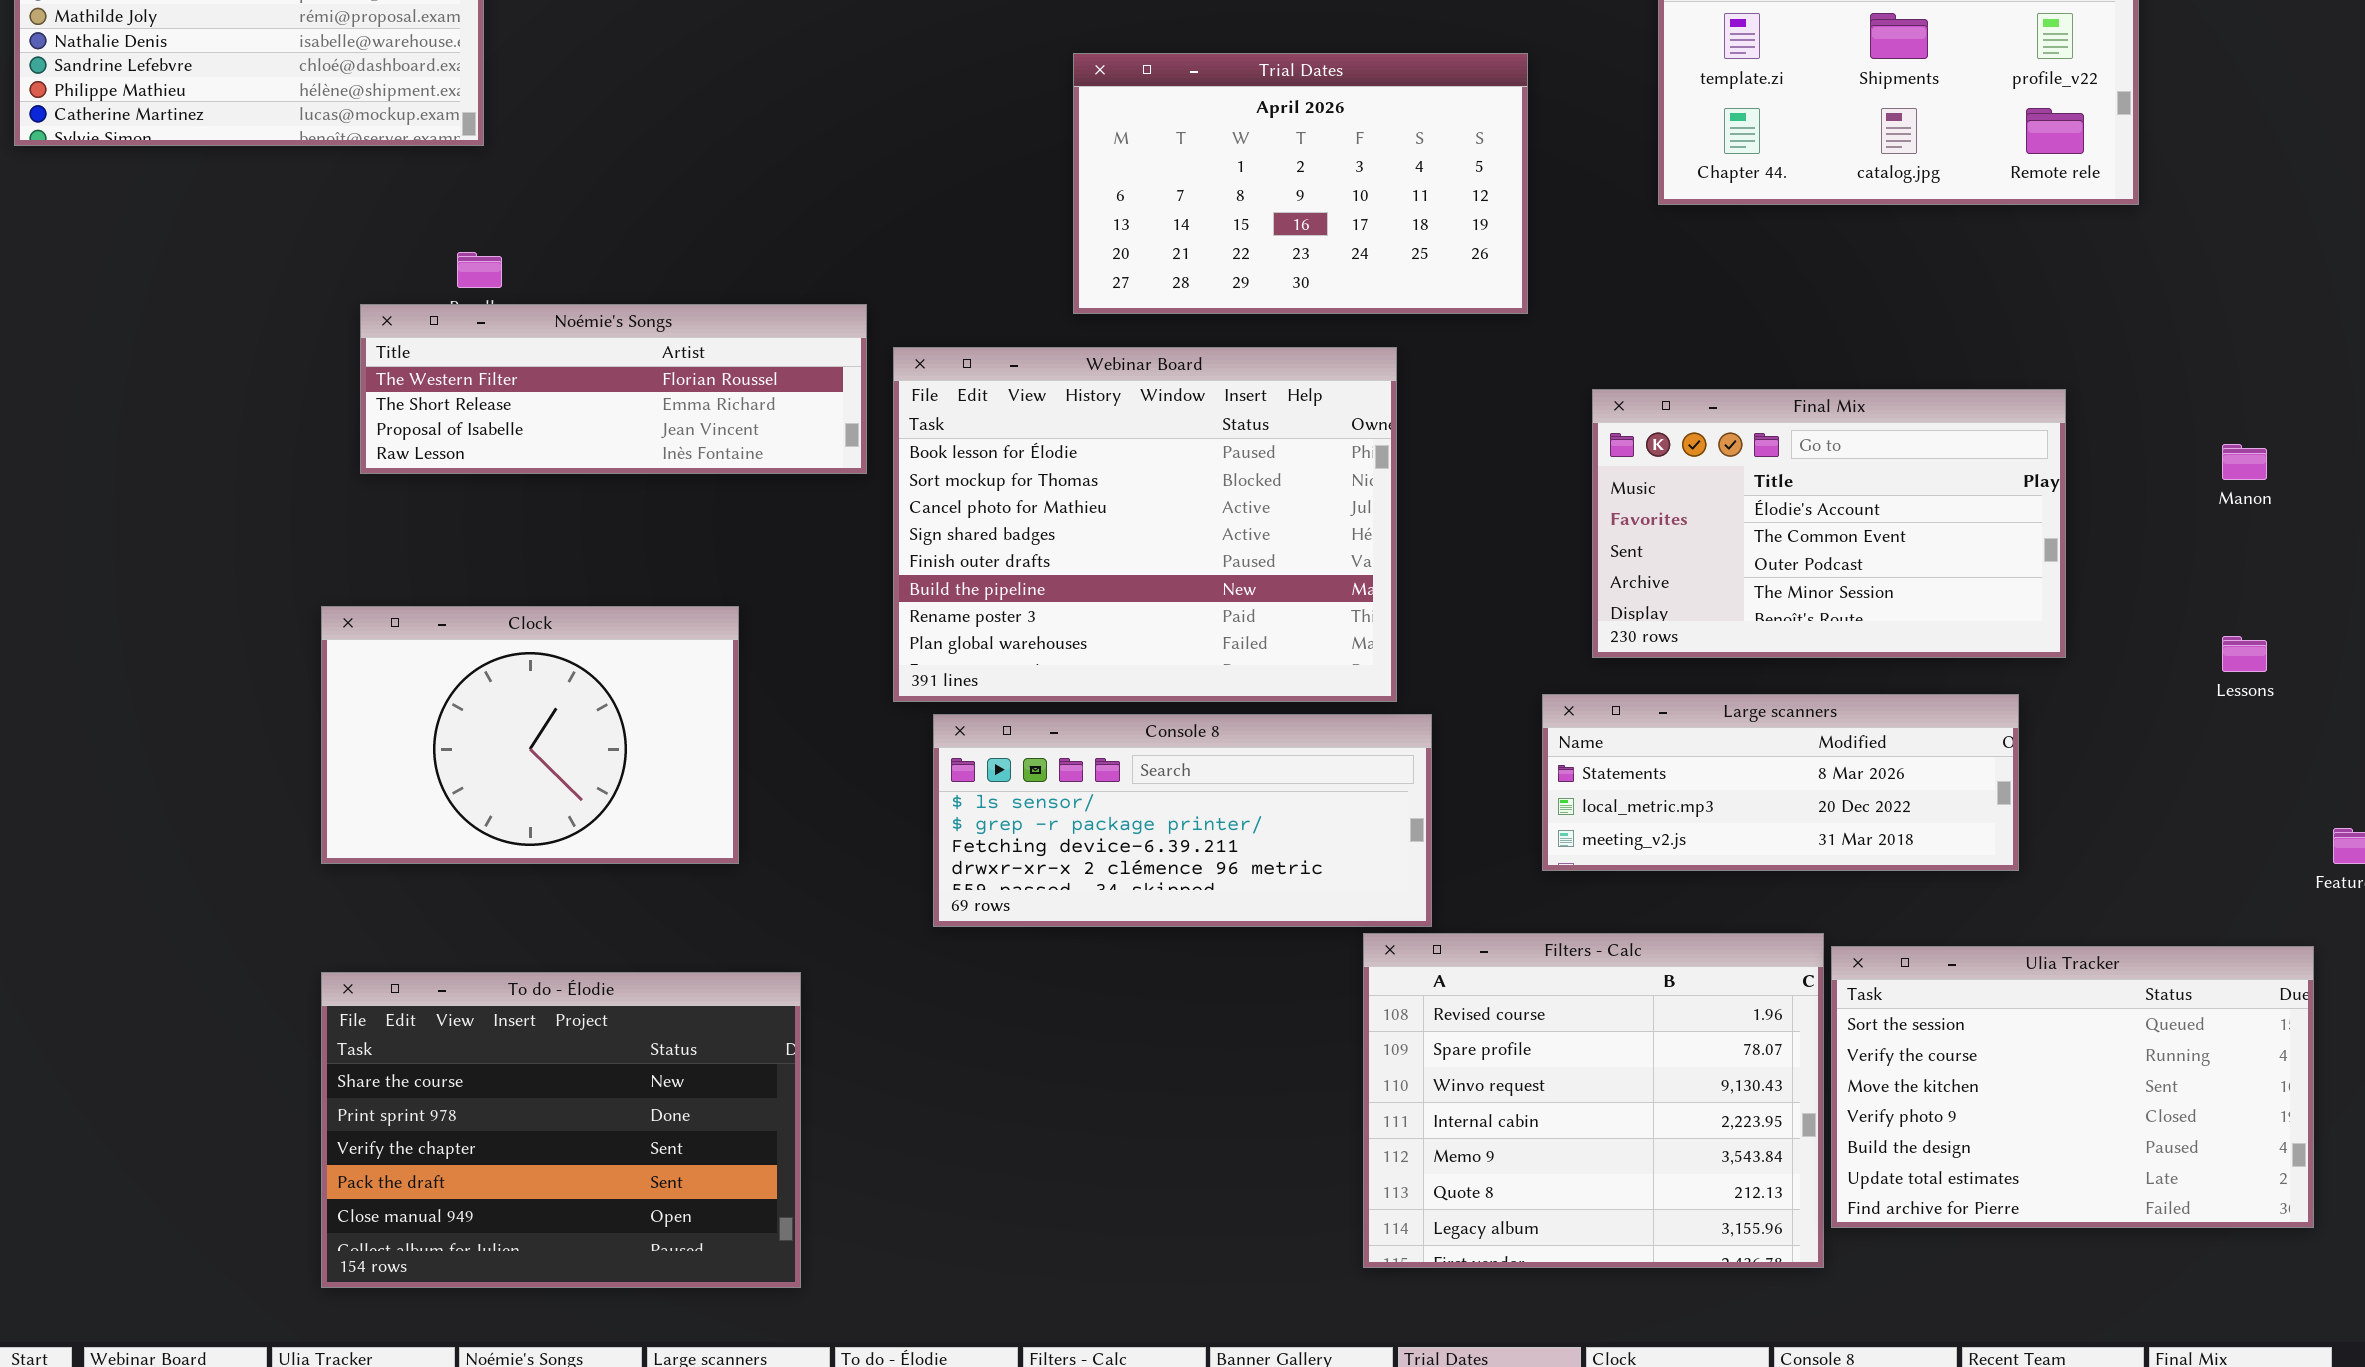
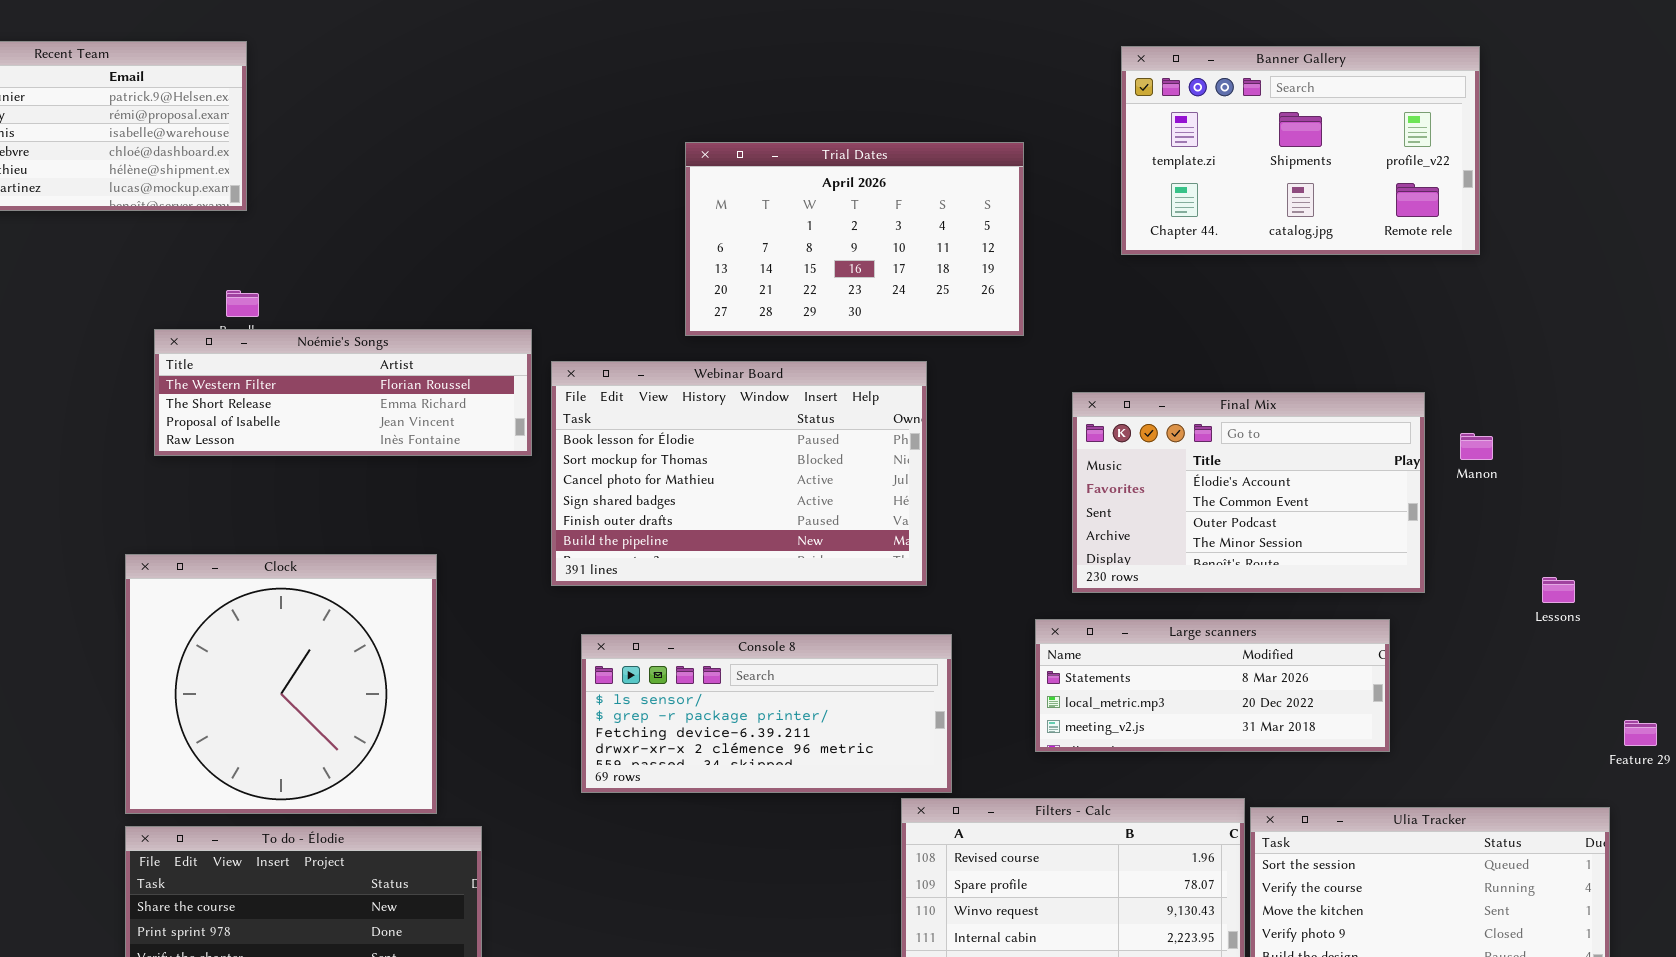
Webinar Board: [893,347,1397,702] -> [551,361,927,586], resized
Manon: [2222,444,2267,480] -> [1460,433,1493,460], moved
Clock: [321,606,739,864] -> [125,554,437,814], resized

